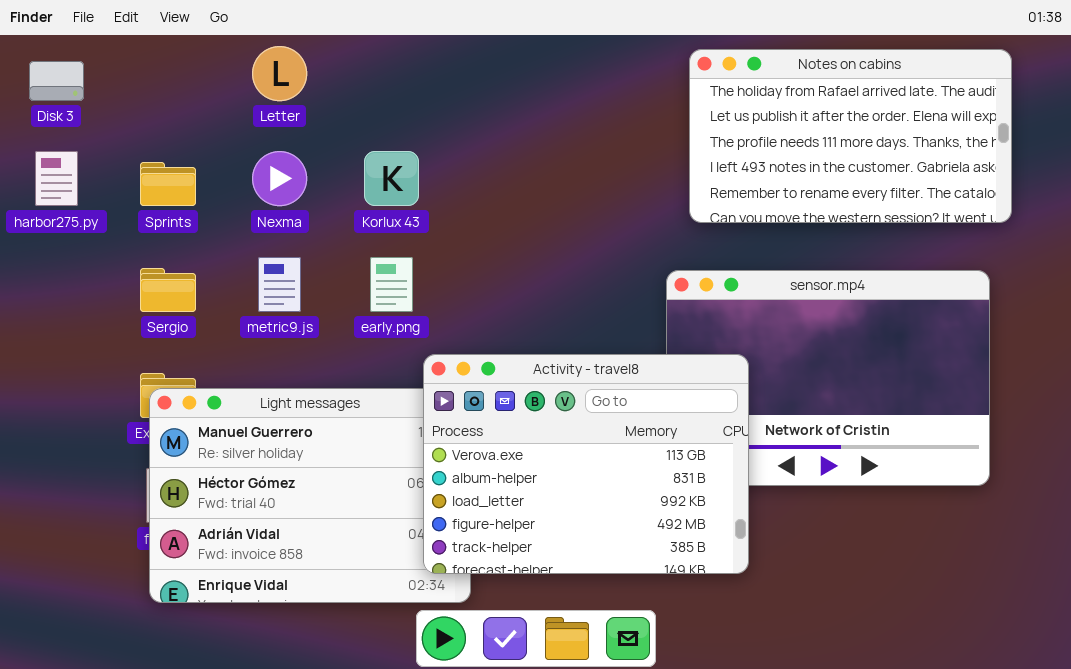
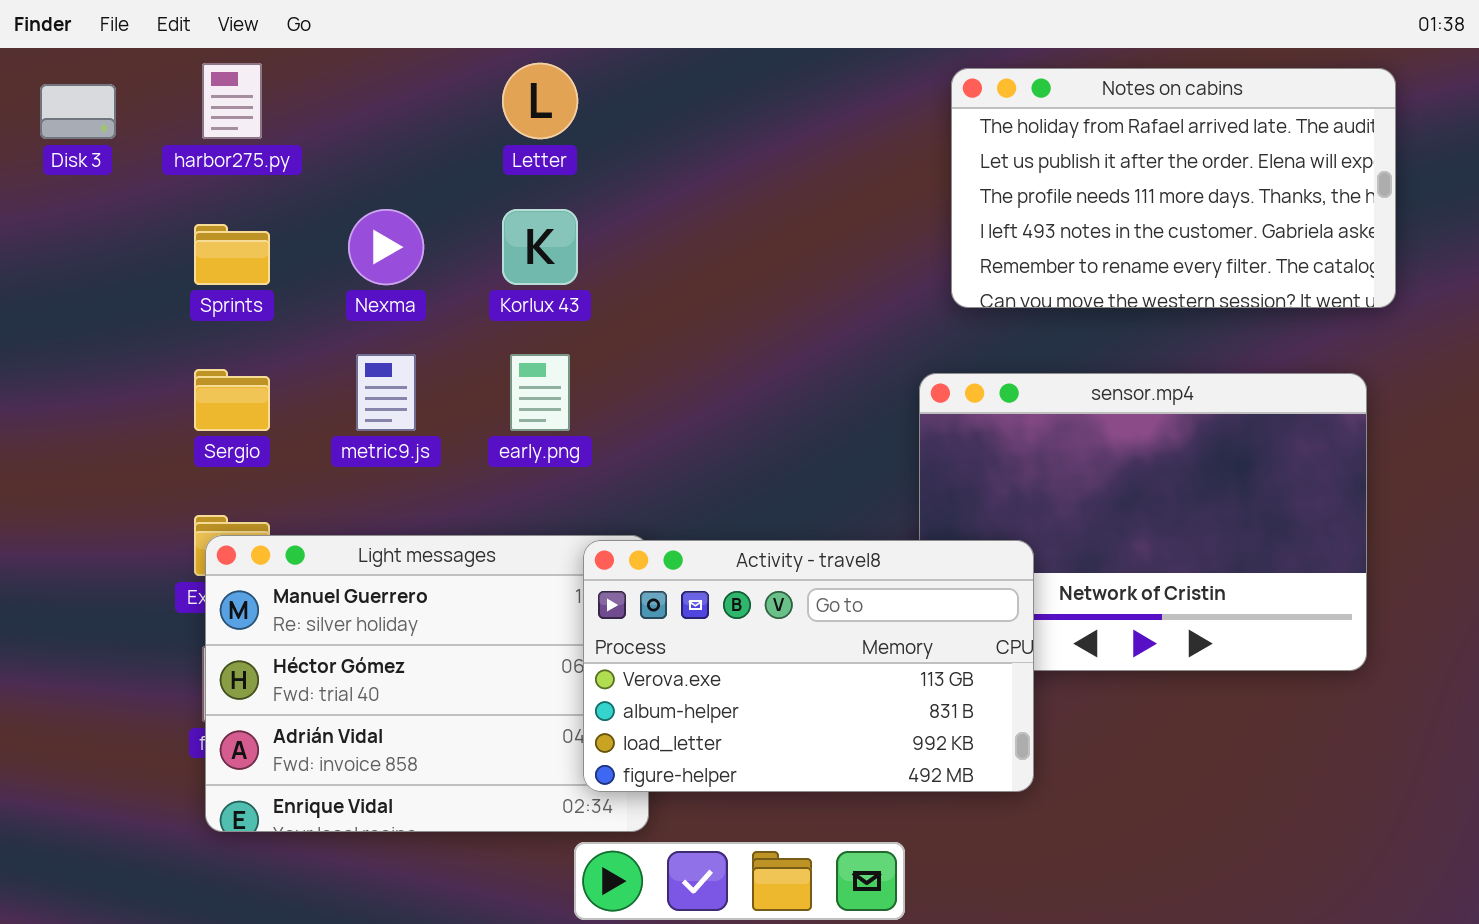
Letter: [252,46,307,101] -> [502,63,578,139], moved
harbor275.py: [35,151,78,206] -> [202,63,262,139], moved
Activity - travel8: [423,354,749,574] -> [583,540,1034,792], resized

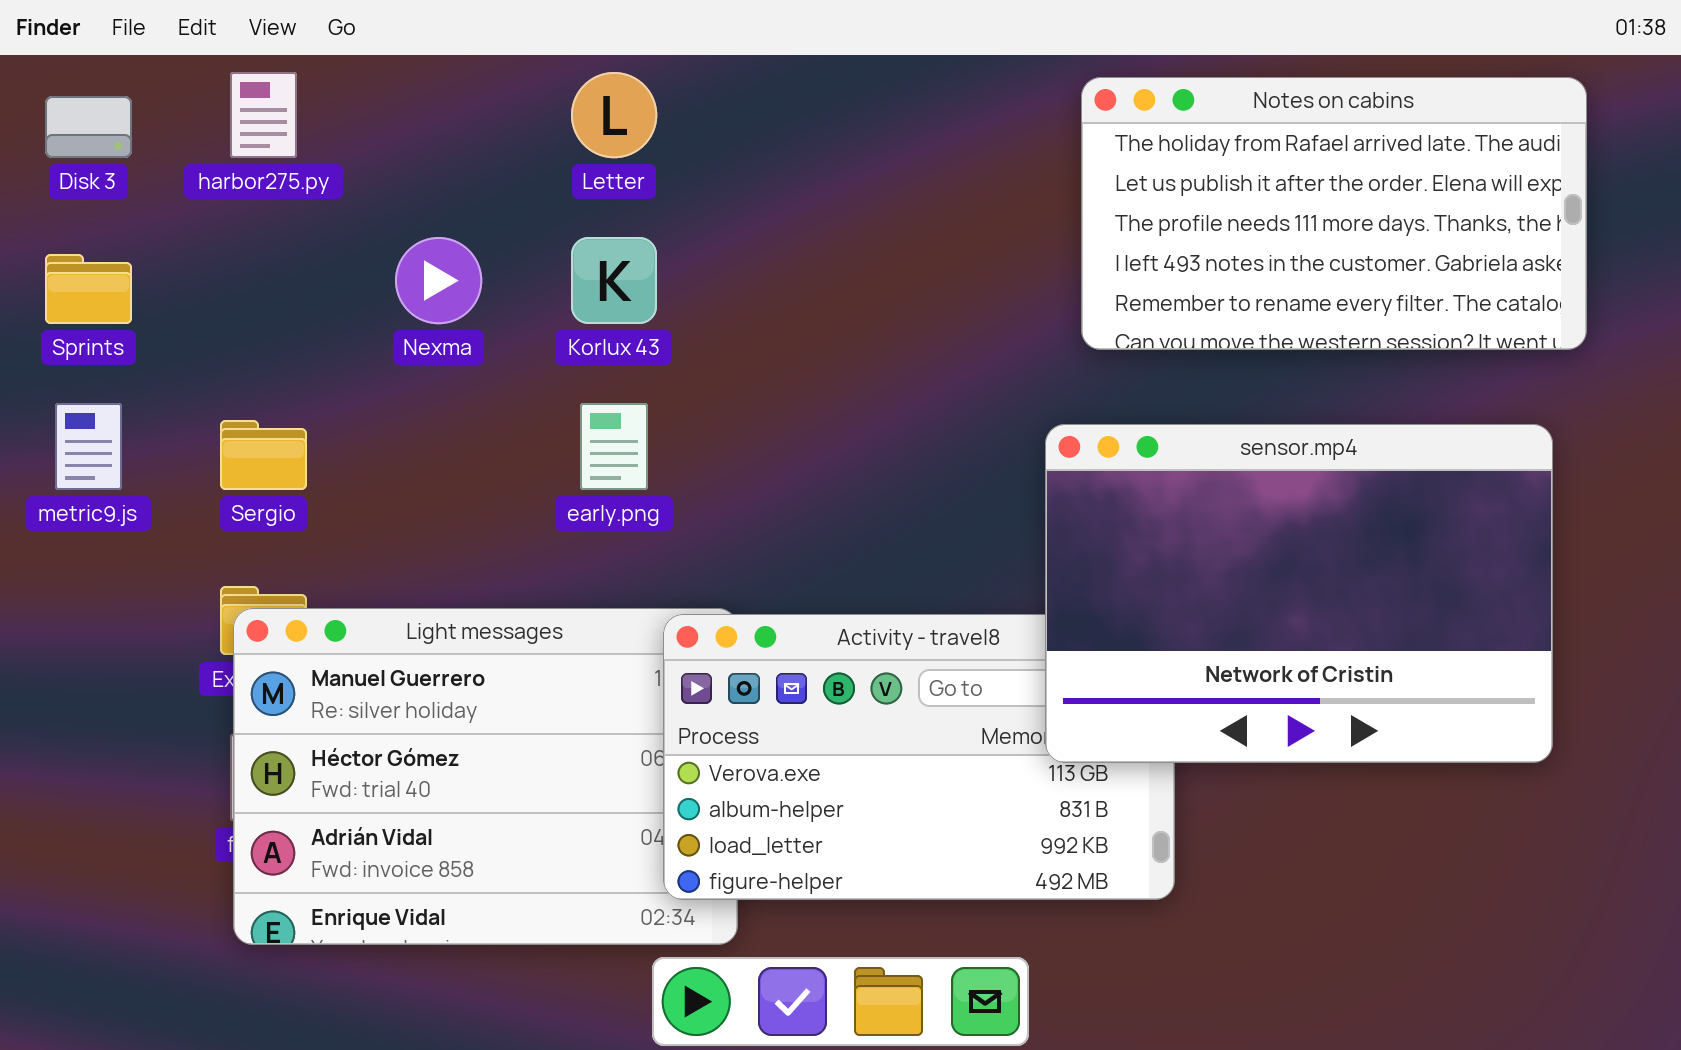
Sprints: [194,224,270,285] -> [45,254,132,324], moved
metric9.js: [356,354,416,431] -> [55,403,122,490], moved
sensor.mp4: [919,373,1367,671] -> [1045,424,1553,763], raised

